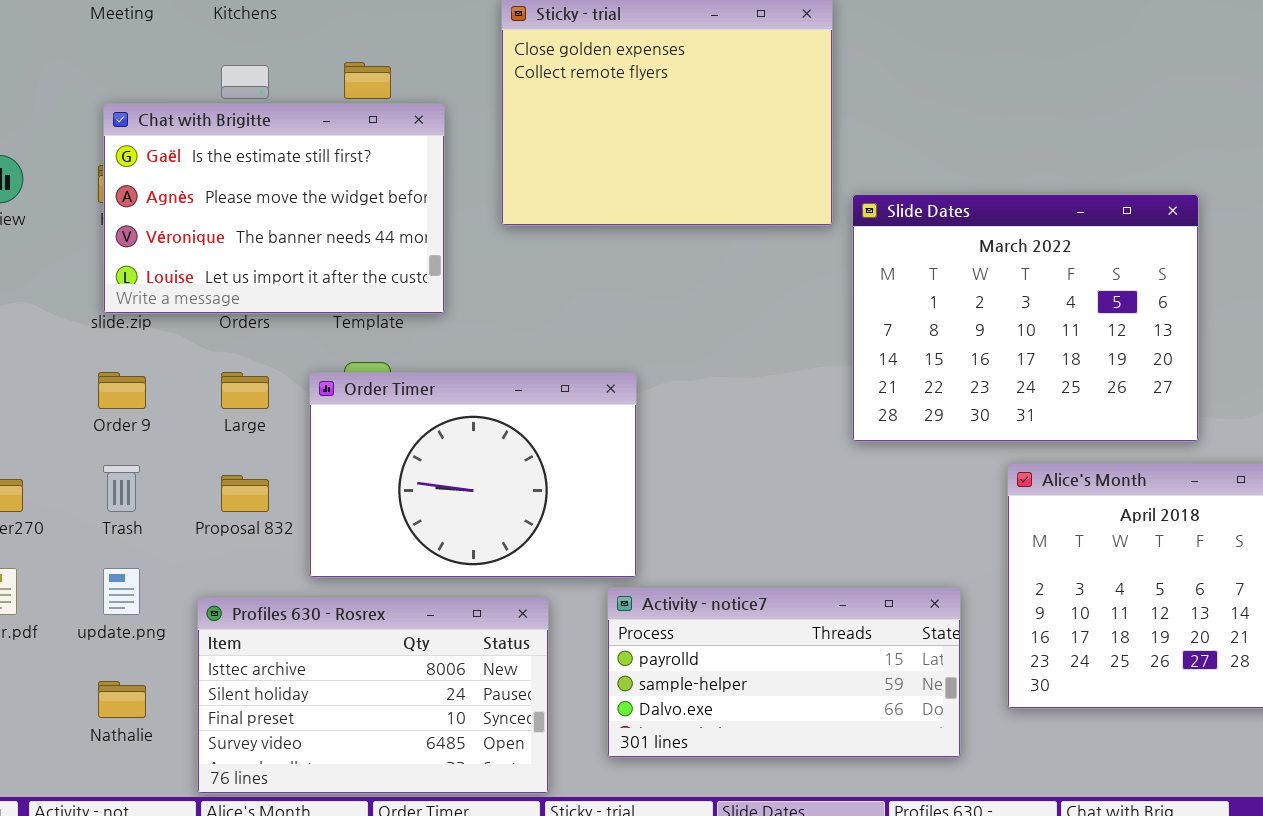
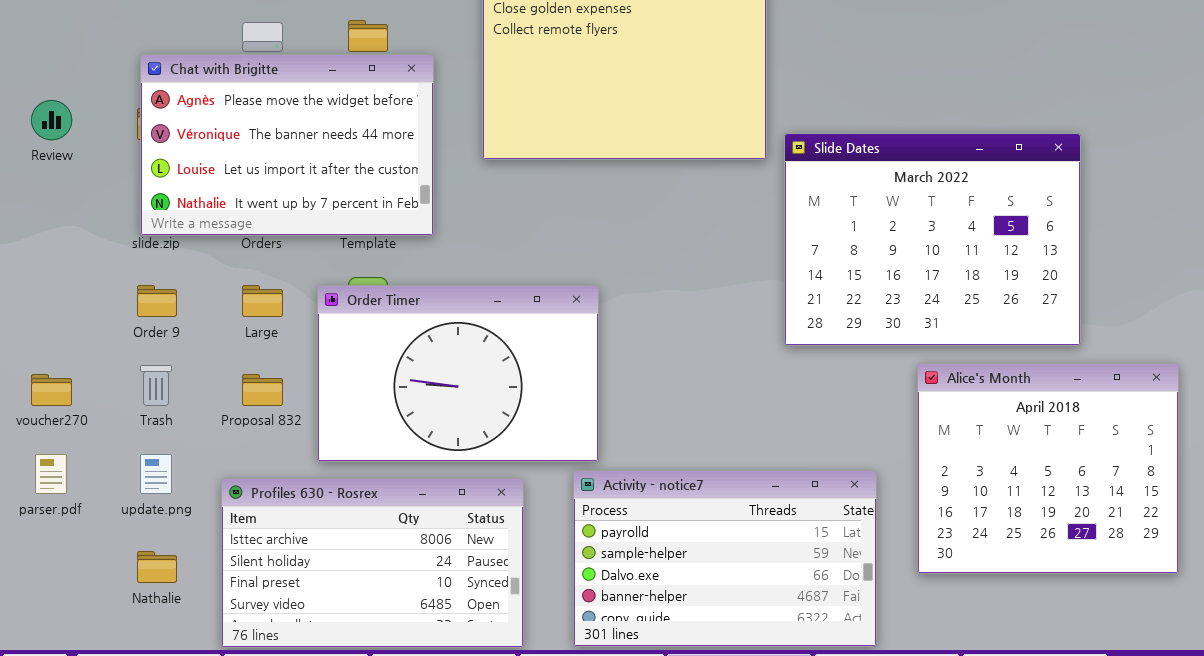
Chat with Brigitte: [103,103,445,314] -> [140,54,434,236], scrolled down 1 row
Activity - notice7: [607,587,961,758] -> [573,470,877,647], resized

